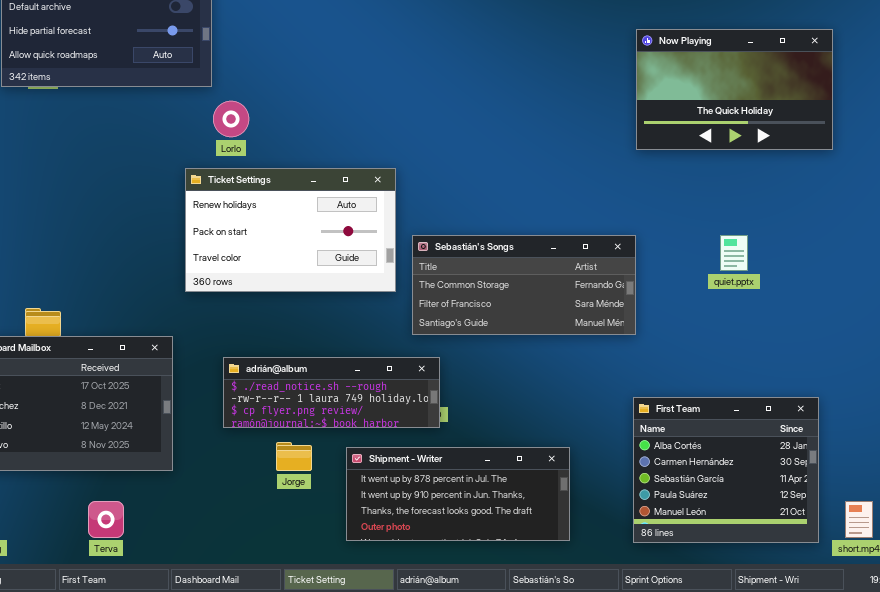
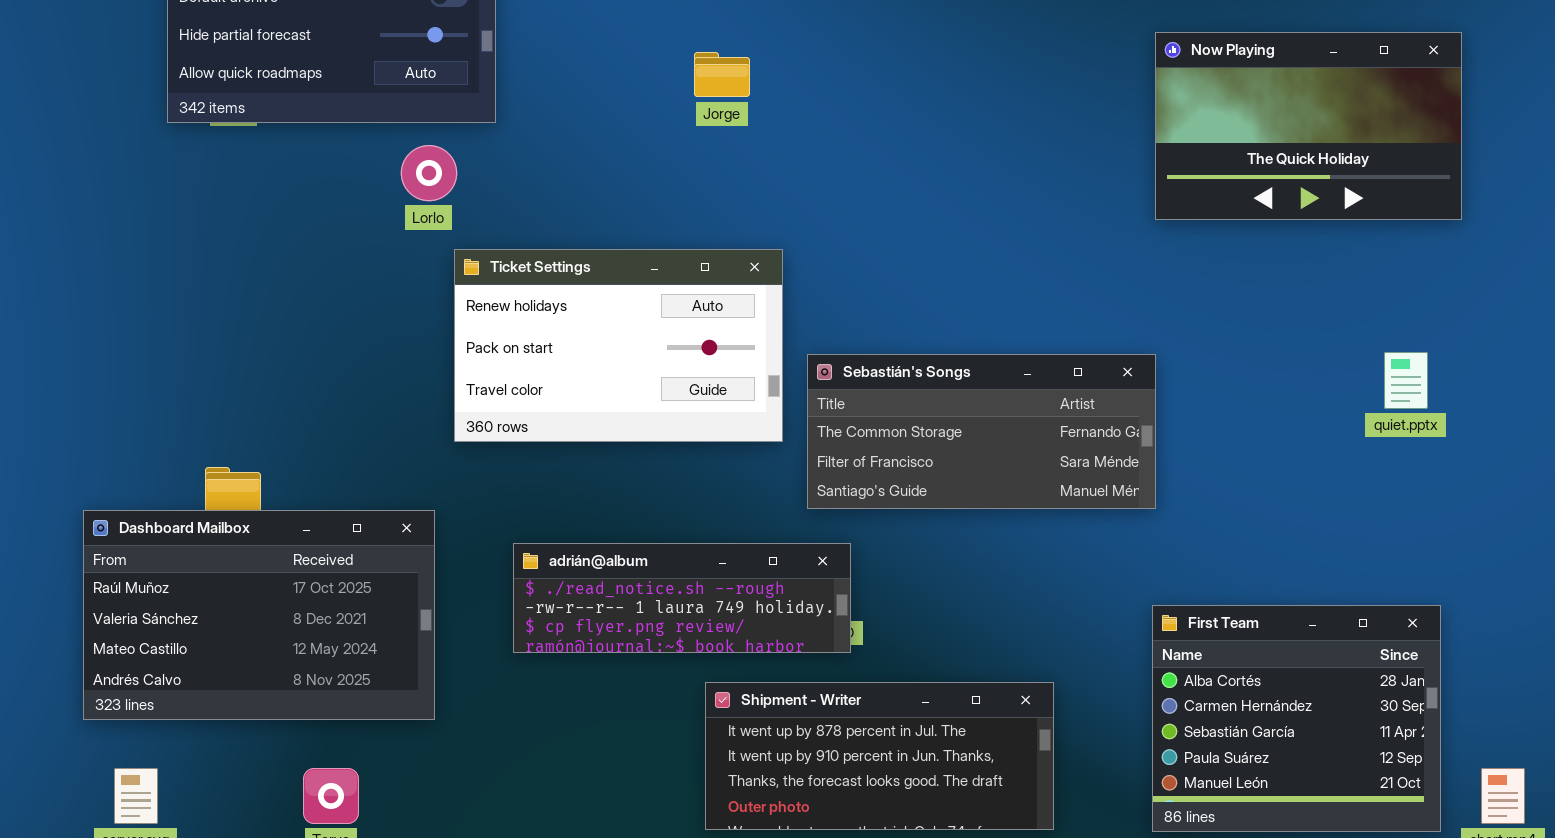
Lorlo: [213,101,249,137] -> [401,145,457,201], moved
quiet.pptx: [720,235,748,271] -> [1384,352,1428,409], moved
Jorge: [276,442,312,471] -> [694,52,750,97], moved

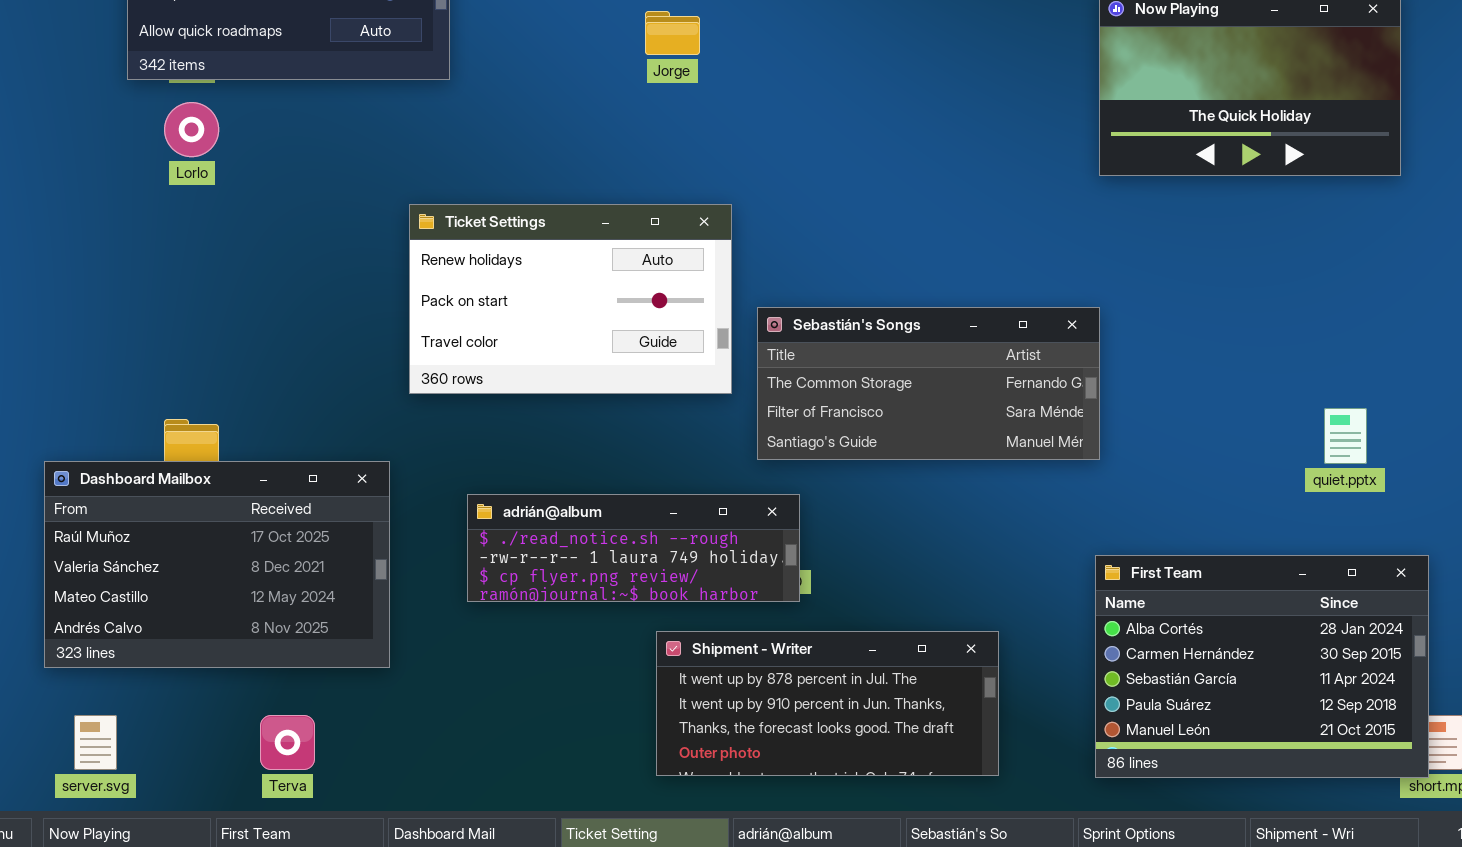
Lorlo: [401,145,457,201] -> [164,102,219,157], moved
quiet.pptx: [1384,352,1428,409] -> [1324,408,1367,464], moved
First Team: [1152,605,1441,832] -> [1095,555,1429,778], resized

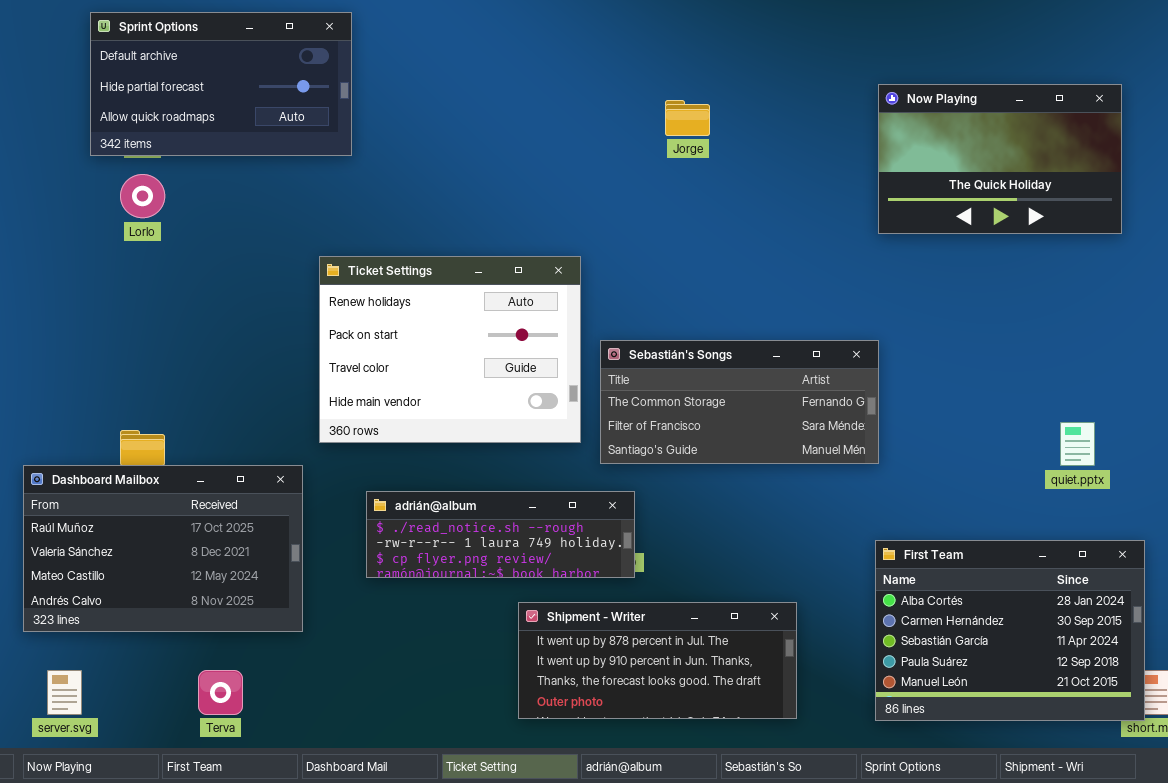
Jorge: [645,11,700,55] -> [665,100,710,136], moved
Ticket Settings: [409,204,732,394] -> [319,256,581,443], resized

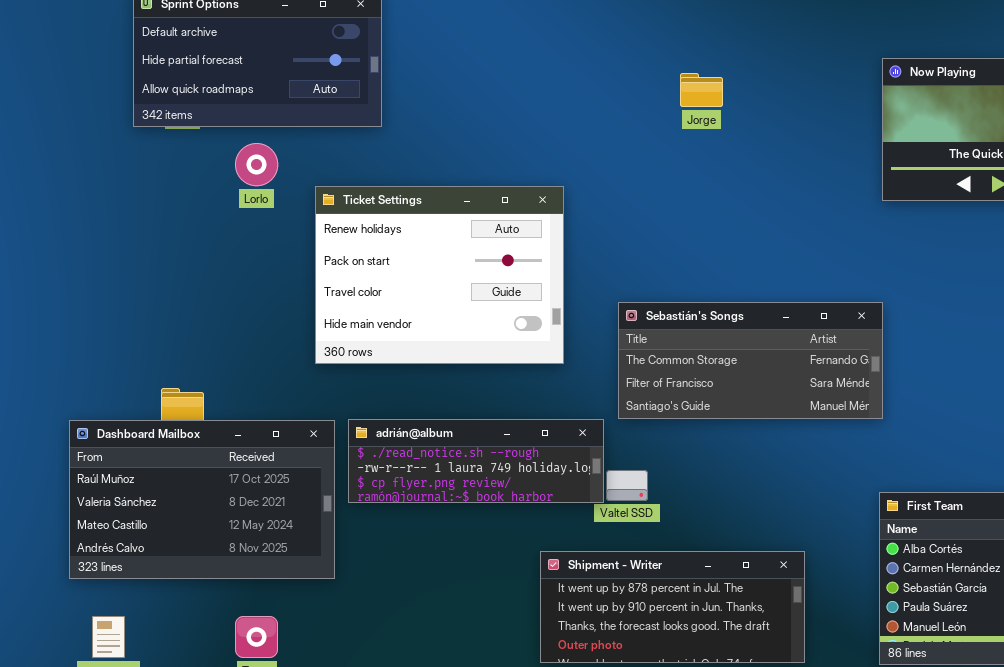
Lorlo: [120,174,165,218] -> [235,143,278,186], moved
Ticket Settings: [319,256,581,443] -> [315,186,564,364], moved
adrián@album: [366,491,635,578] -> [348,419,604,503], moved

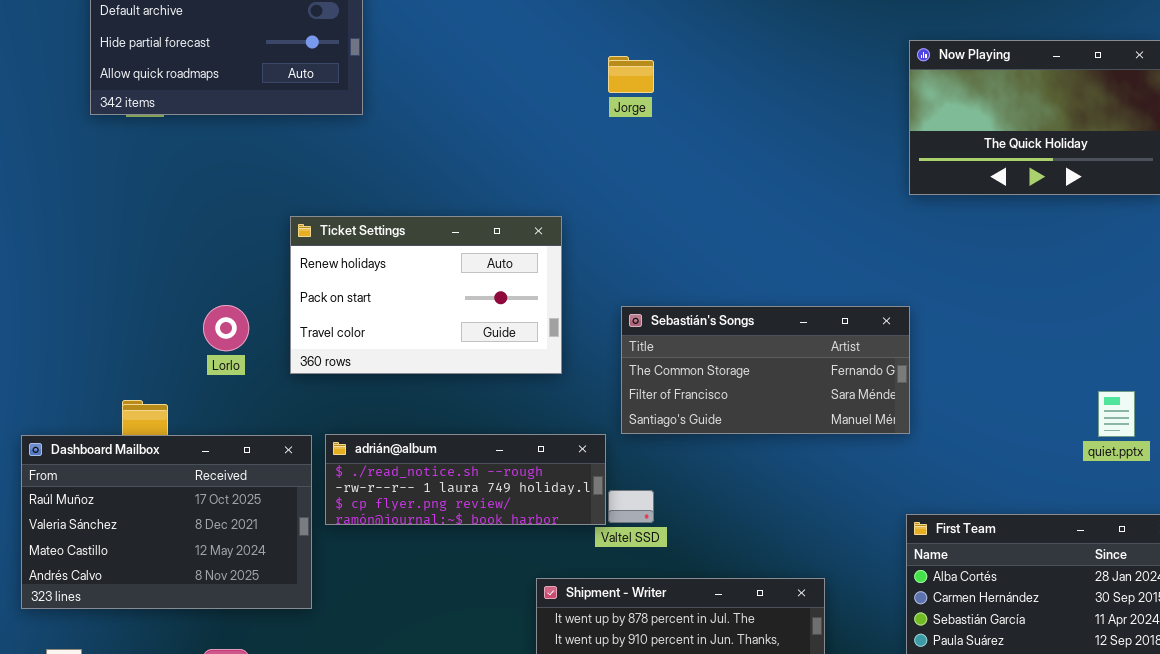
Jorge: [680,73,723,107] -> [608,56,654,93], moved
Lorlo: [235,143,278,186] -> [203,305,249,351], moved
Ticket Settings: [315,186,564,364] -> [290,216,562,374], resized

